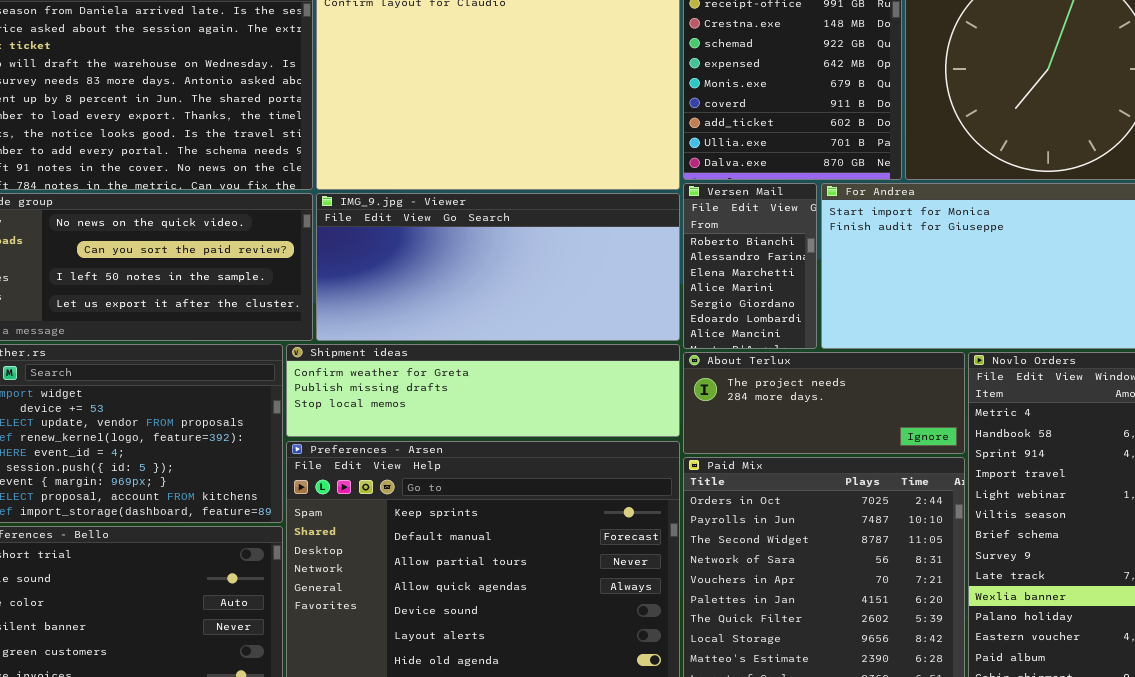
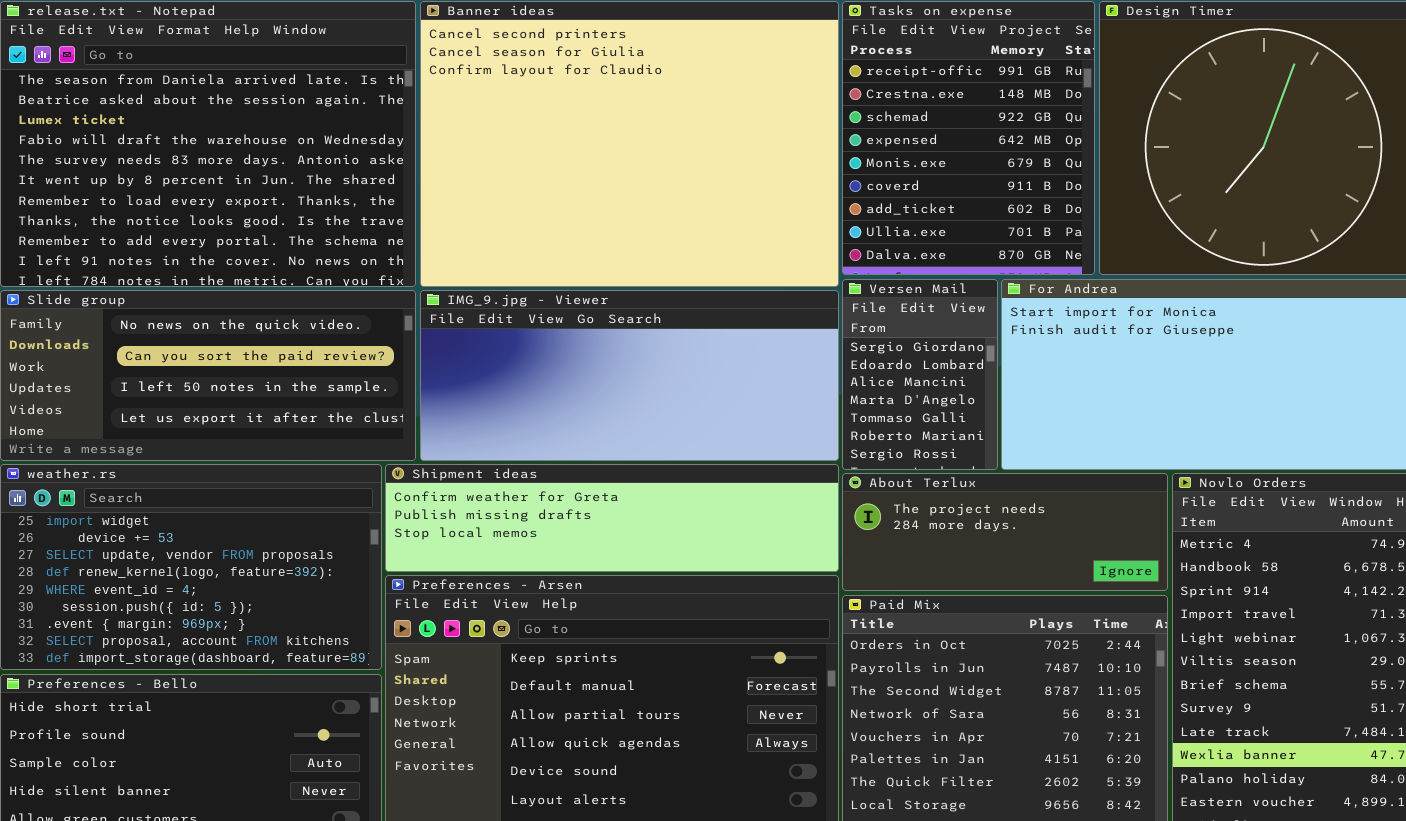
Versen Mail: [683,183,817,349] -> [842,279,998,470], scrolled down 4 rows

